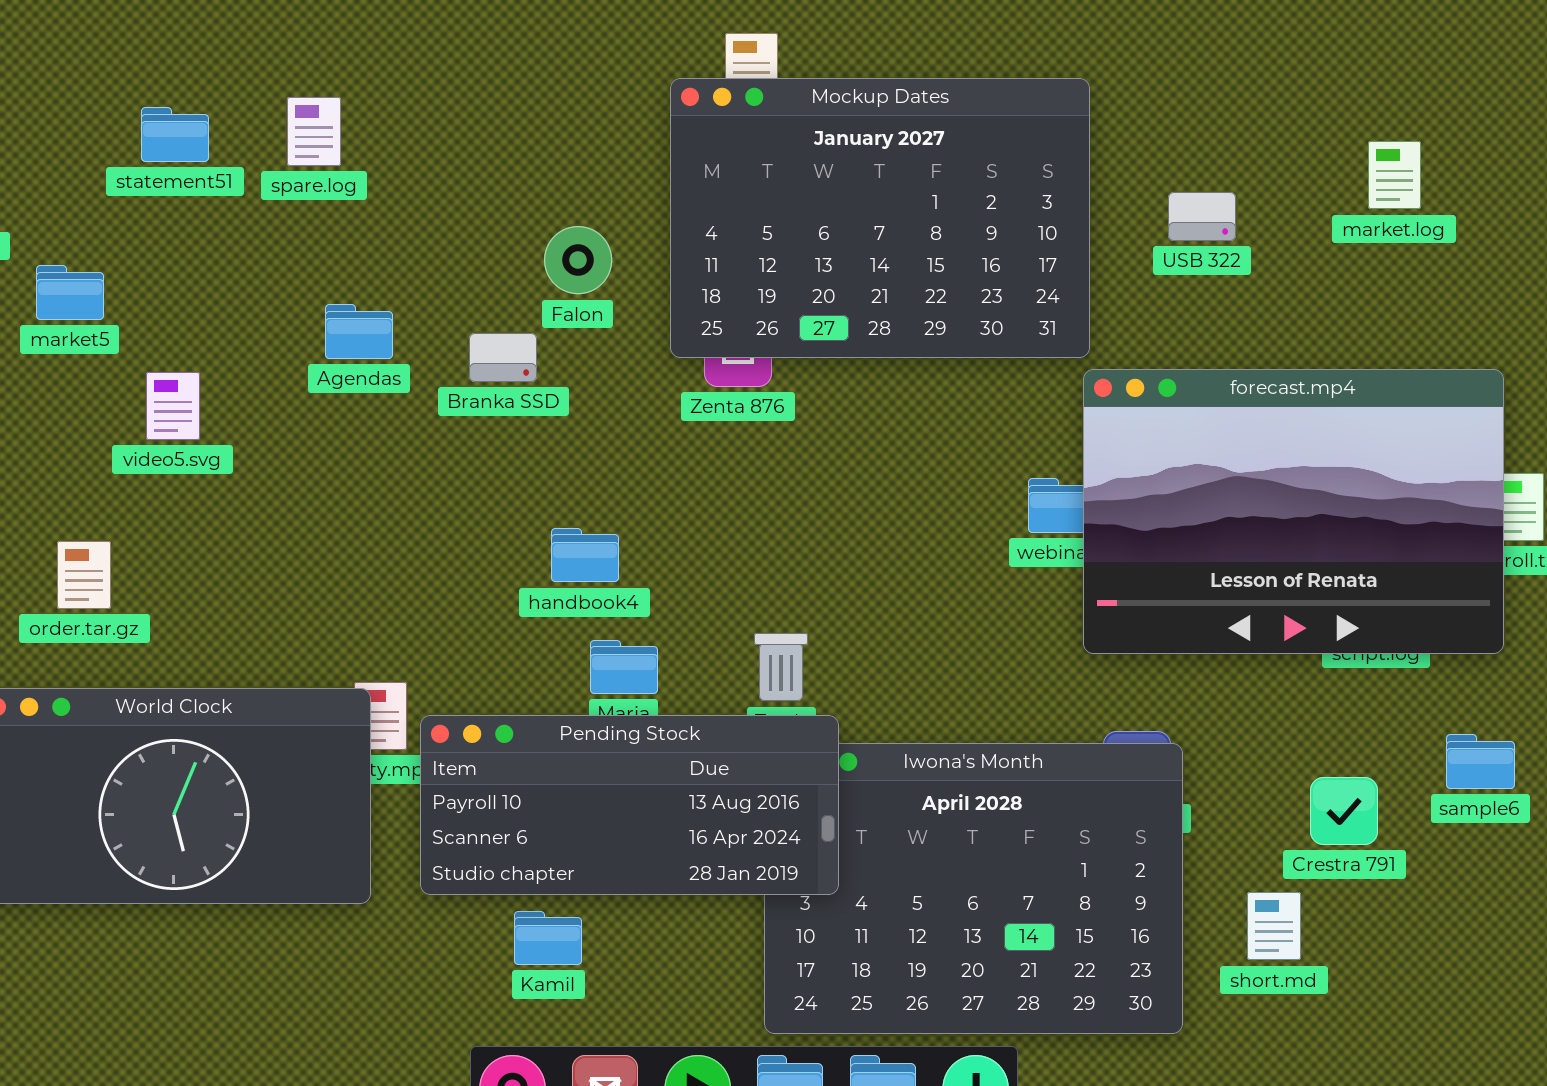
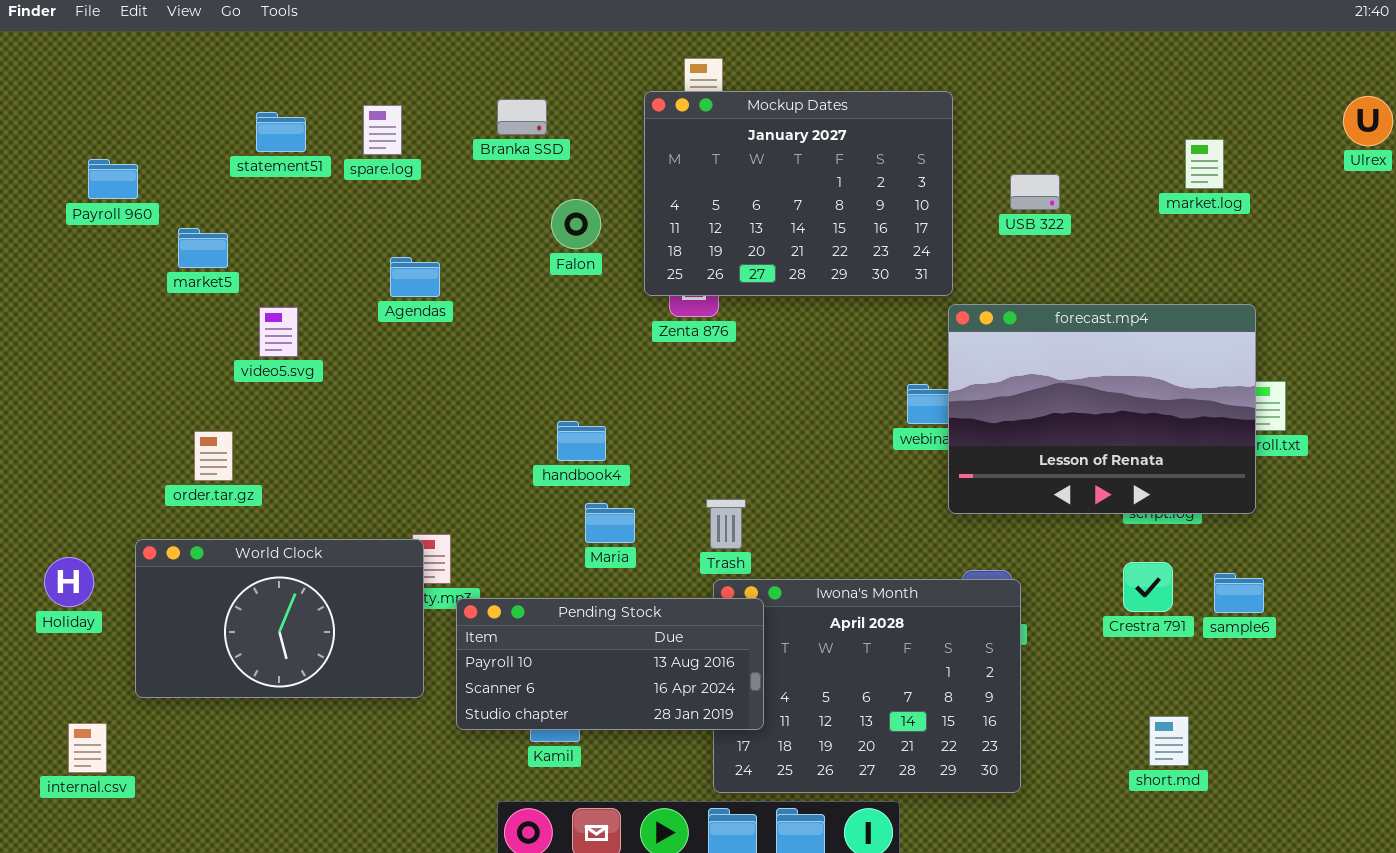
market.log: [1368,141,1421,209] -> [1185,139,1224,189], moved
Branka SSD: [469,333,537,382] -> [497,99,547,135], moved
Pending Stock: [420,715,839,895] -> [456,598,764,730], moved
Crestra 791: [1310,777,1378,845] -> [1123,562,1173,612], moved
short.md: [1247,892,1301,960] -> [1149,716,1189,766], moved

